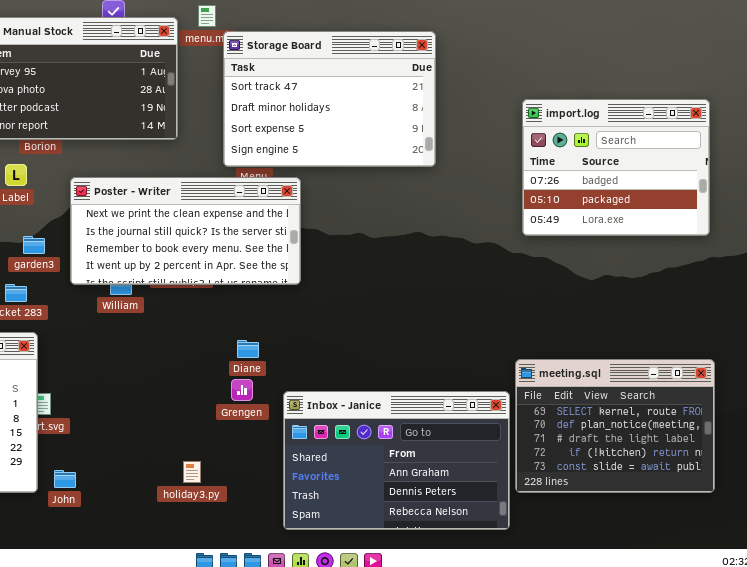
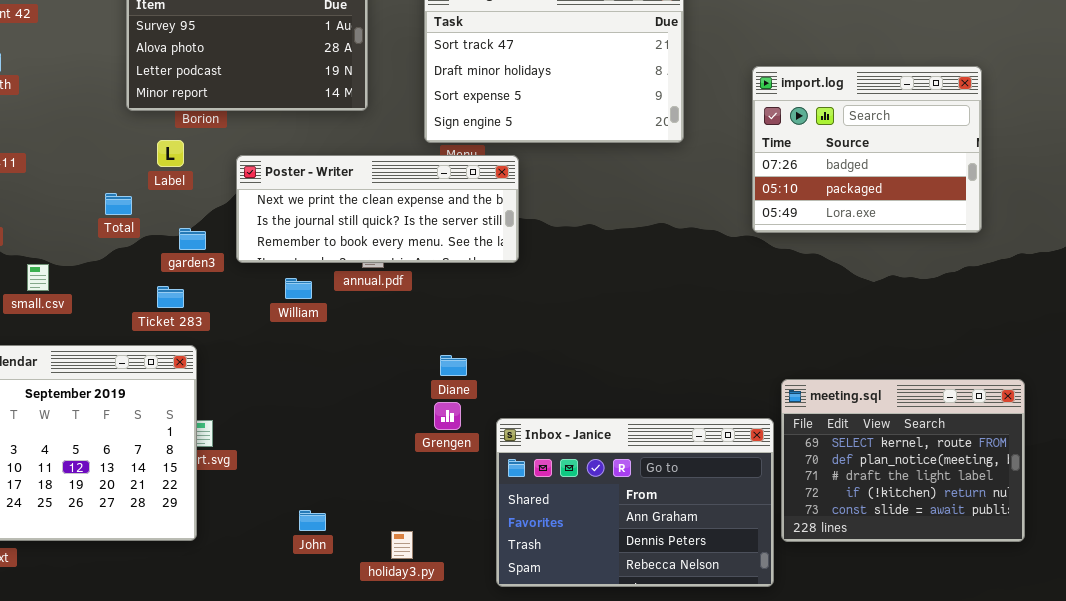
import.log: [522,99,710,236] -> [752,66,982,233], moved
Poster - Writer: [70,177,301,285] -> [236,155,519,263], resized
holiday3.py: [183,461,201,483] -> [391,531,413,559], moved
John: [54,470,76,488] -> [299,510,326,531], moved

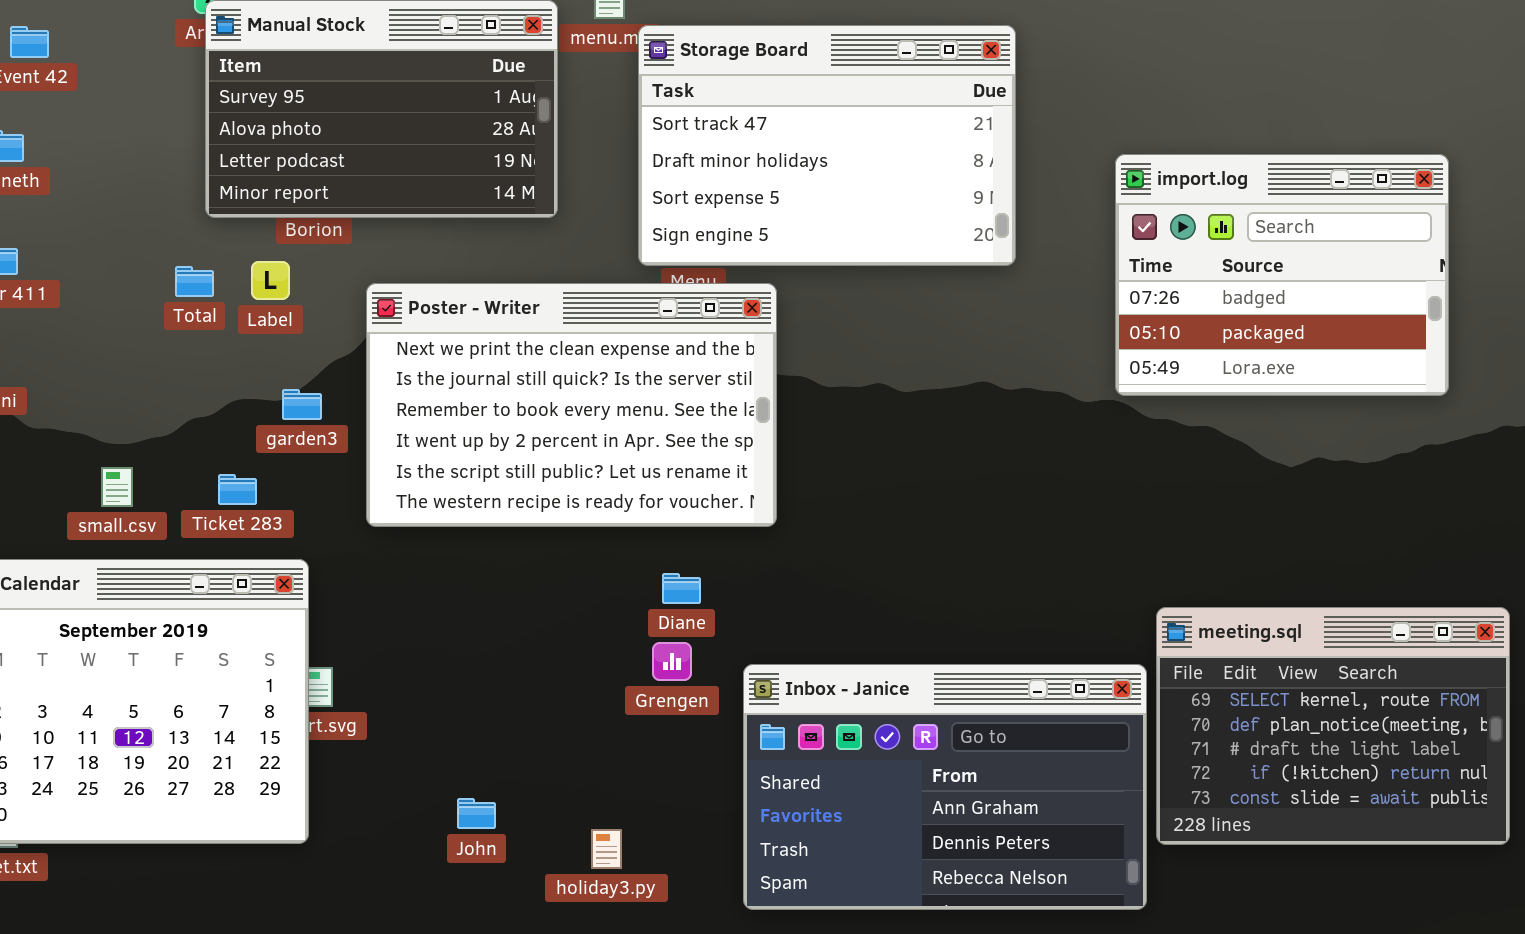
Poster - Writer: [236,155,519,263] -> [366,283,777,527], resized
Total: [105,193,132,215] -> [175,266,214,297], moved
small.csv: [27,264,49,291] -> [101,467,133,507], moved
Ticket 283: [157,286,184,308] -> [218,474,257,505], moved

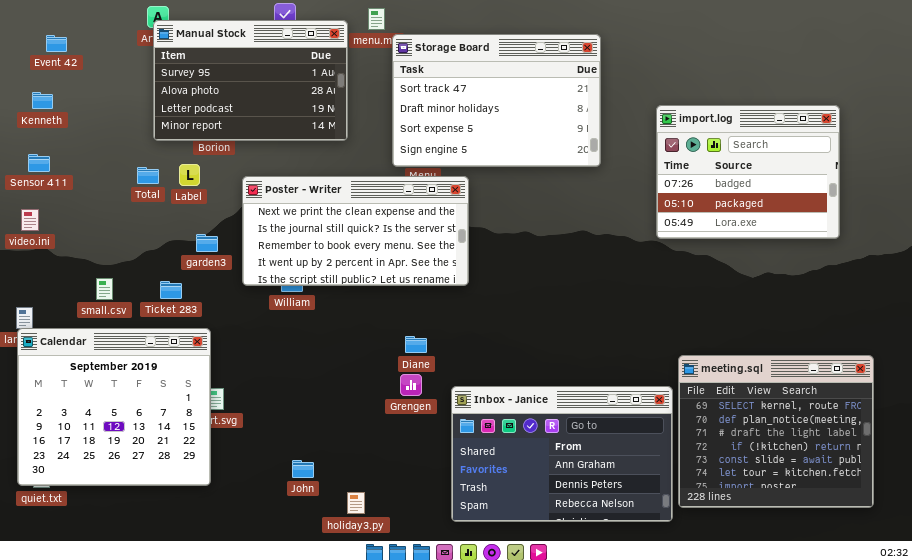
Poster - Writer: [366,283,777,527] -> [242,176,469,286], resized
meeting.sql: [1156,607,1510,845] -> [678,355,874,508], resized
holiday3.py: [591,829,622,869] -> [347,492,365,514], moved

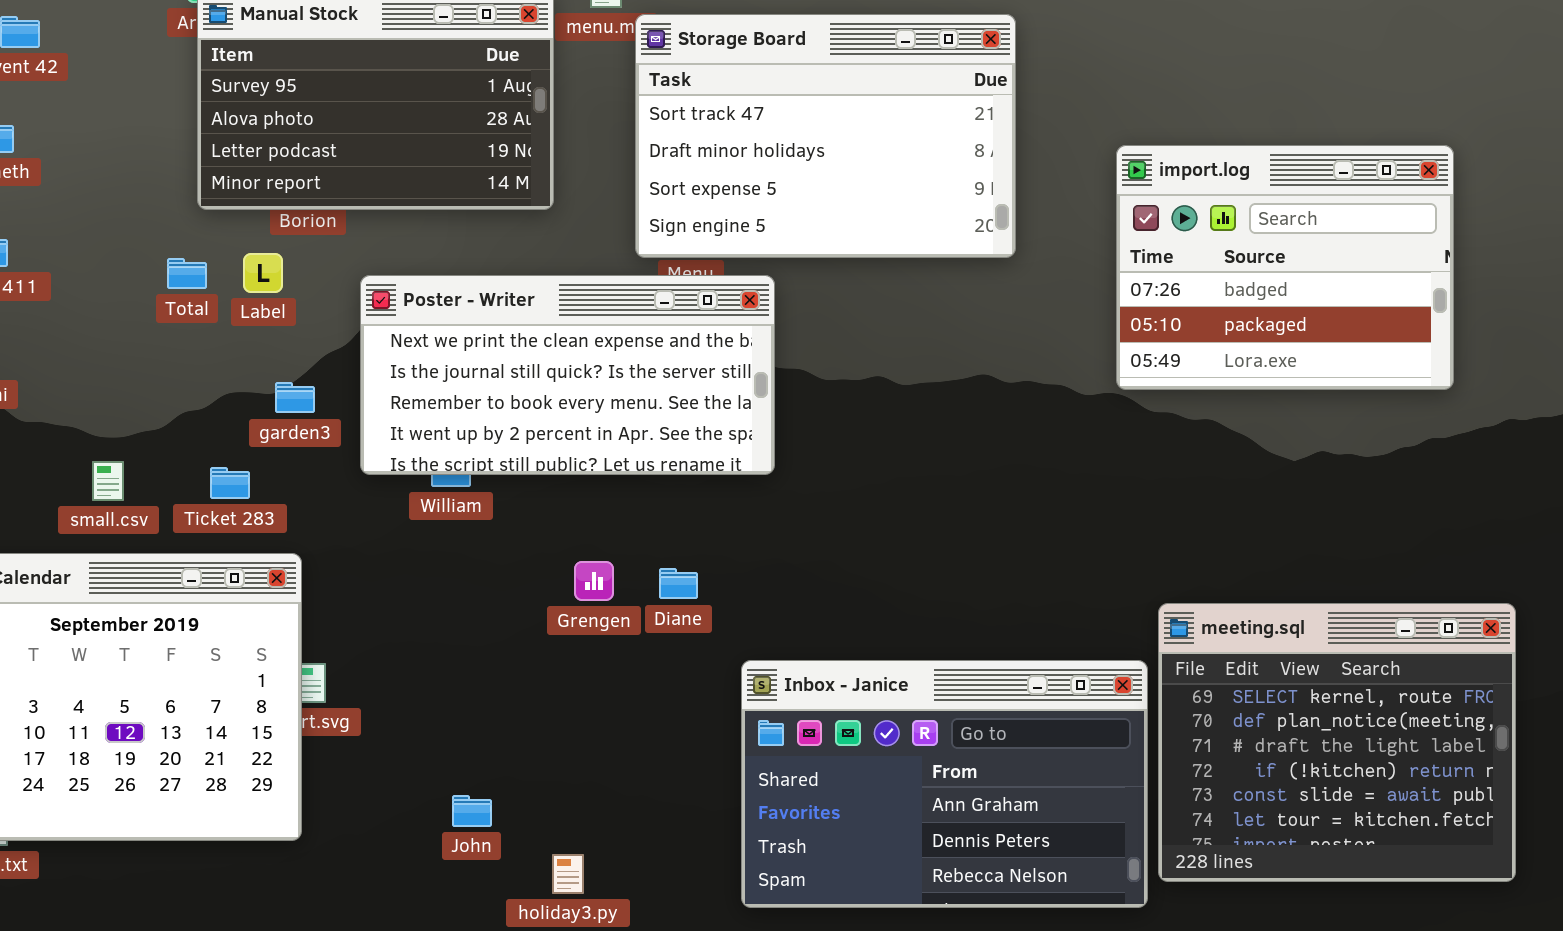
Grengen: [400,374,422,396] -> [574,561,614,601], moved

